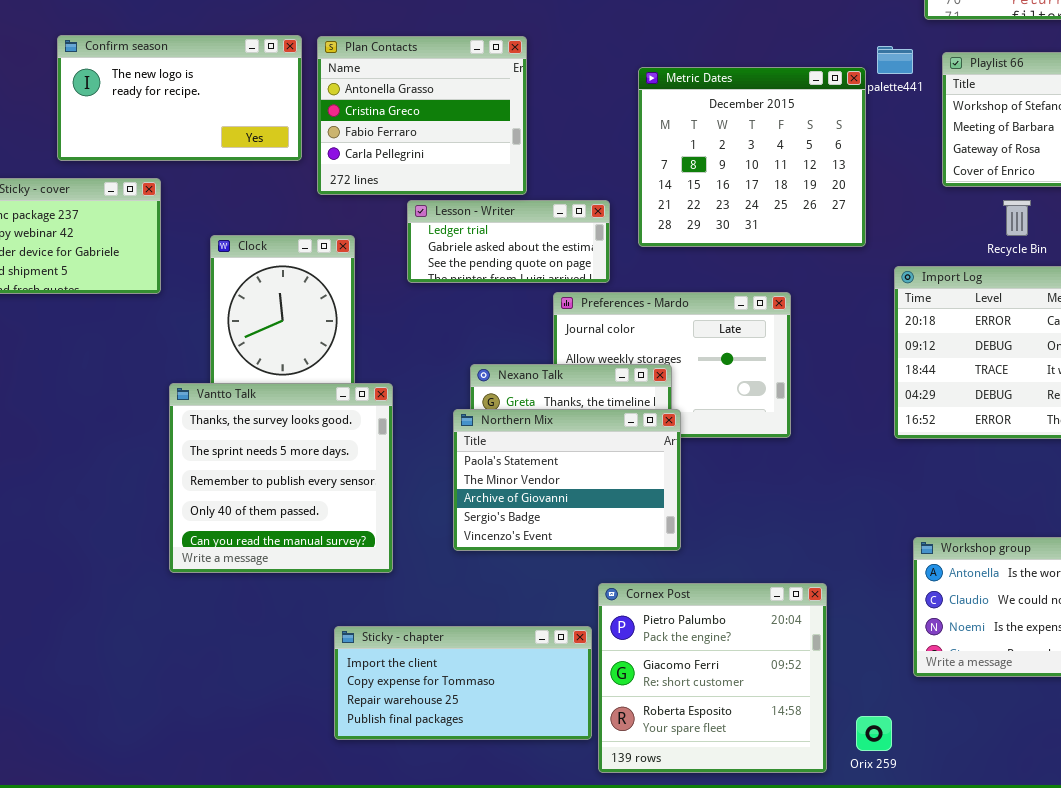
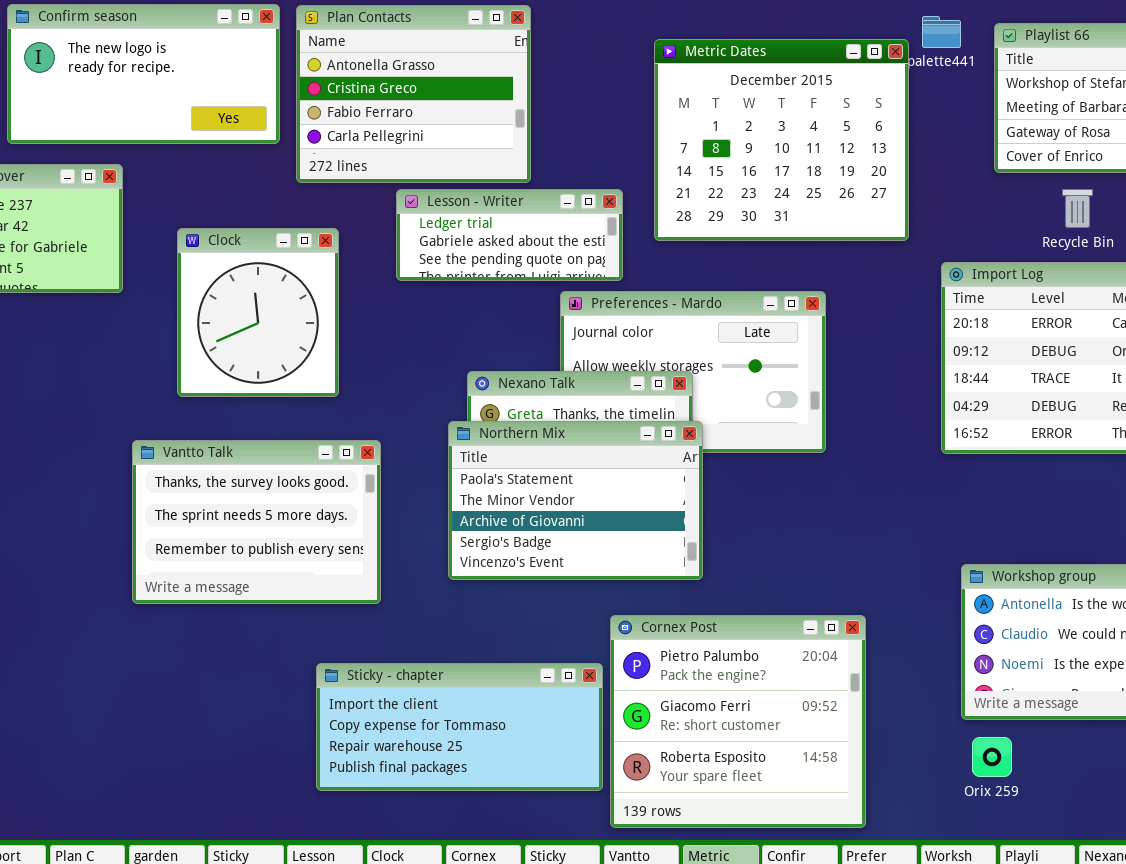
Vantto Talk: [169,383,393,573] -> [132,440,381,604], resized
Orix 259: [856,716,892,751] -> [972,737,1012,777], moved

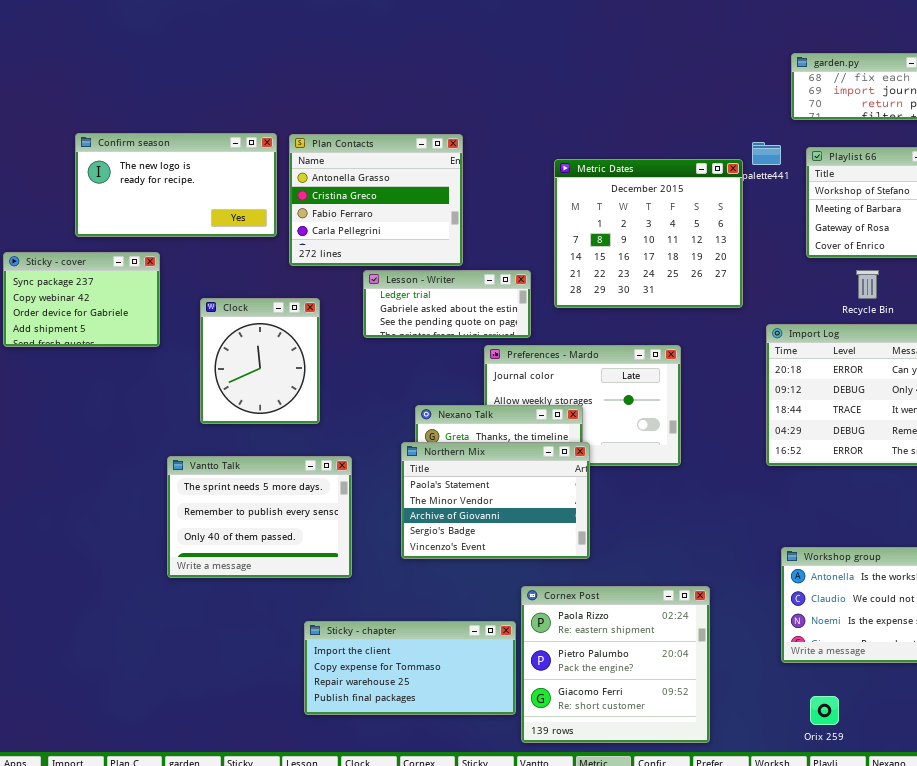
Vantto Talk: [132,440,381,604] -> [167,456,352,578], scrolled down 1 row
Cornex Post: [610,615,866,828] -> [521,586,710,743], scrolled up 1 row
Orix 259: [972,737,1012,777] -> [810,696,839,725], moved

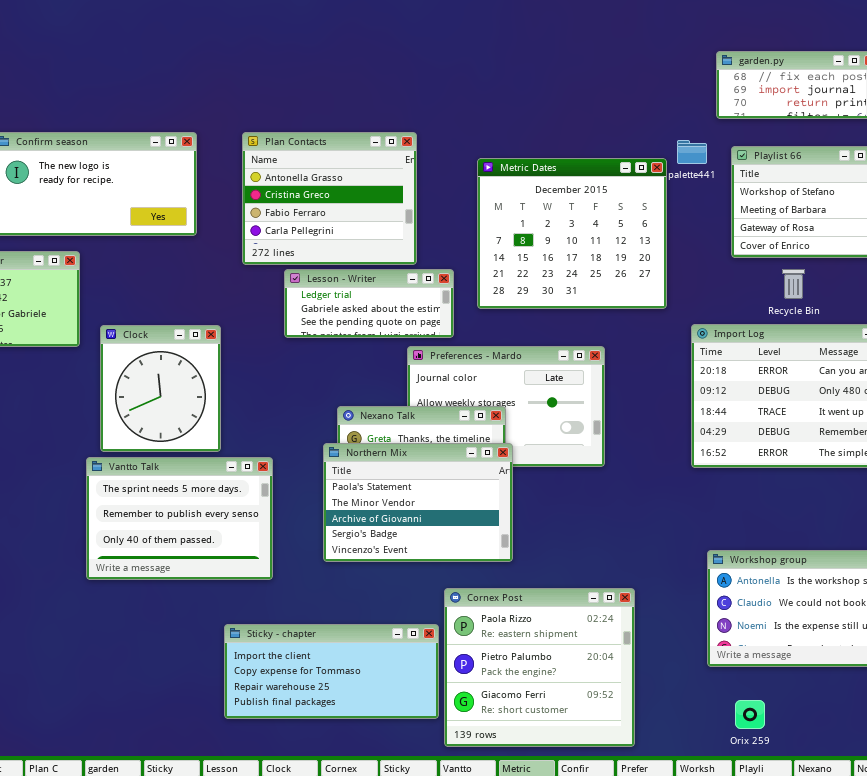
Plan Contacts: [289,134,463,266] -> [242,132,417,265], moved
Clock: [200,298,320,424] -> [100,325,221,452], moved

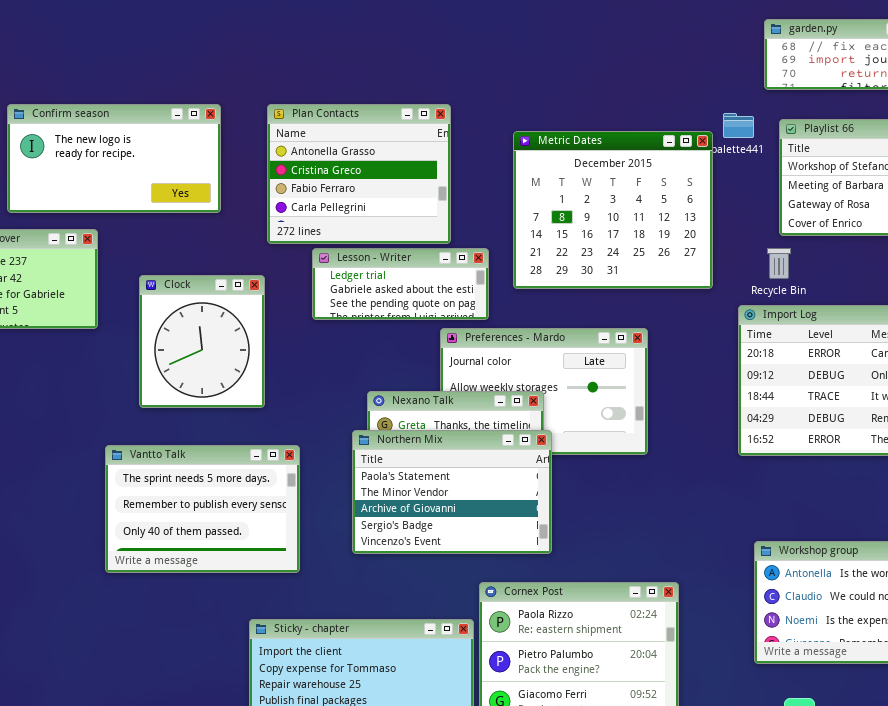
Recycle Bin: [782,269,805,299] -> [767,248,791,279], moved
Clock: [100,325,221,452] -> [139,275,265,408], moved

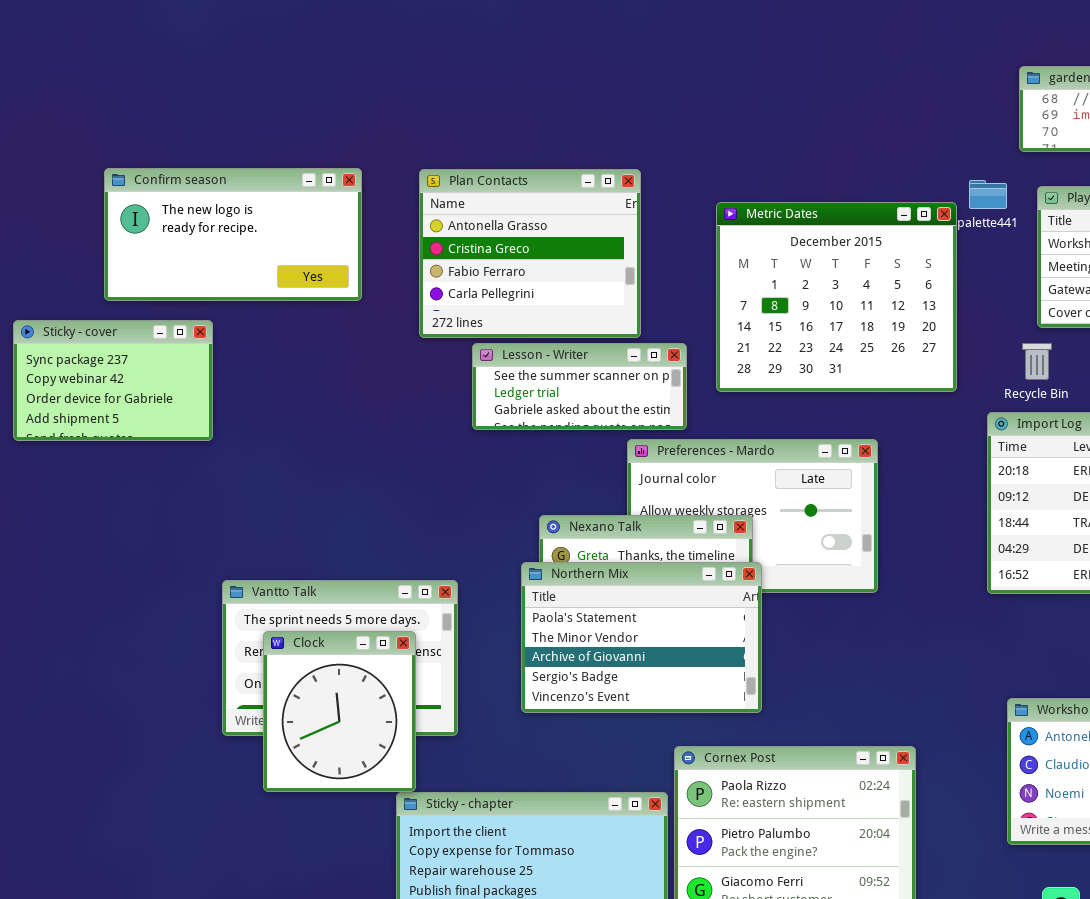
Lesson - Writer: [312,248,489,320] -> [472,343,687,430], scrolled up 1 row
Clock: [139,275,265,408] -> [263,631,416,792], moved

